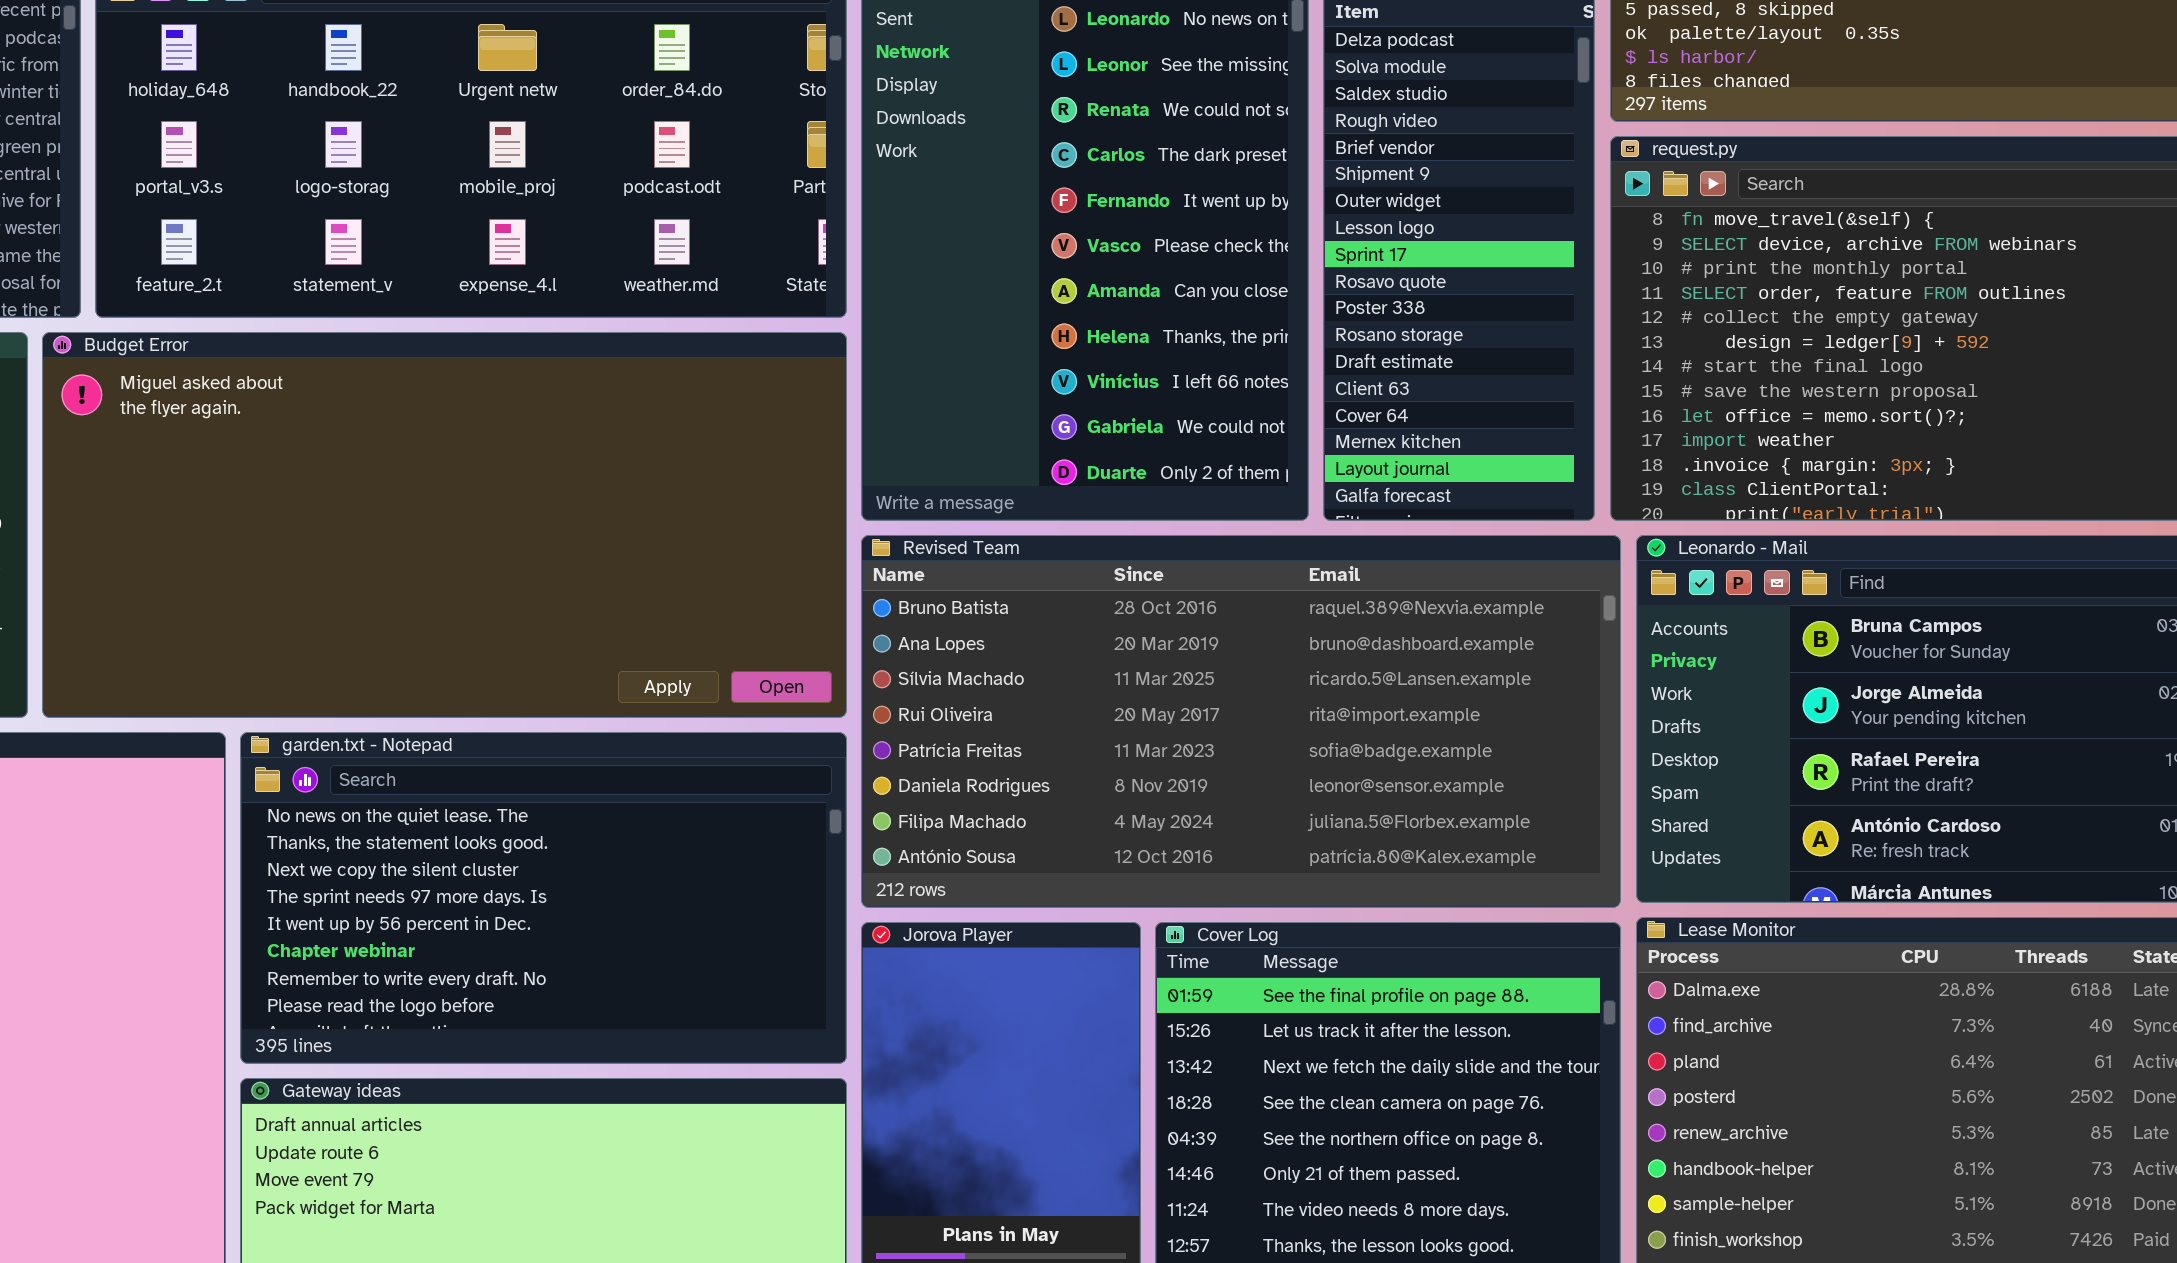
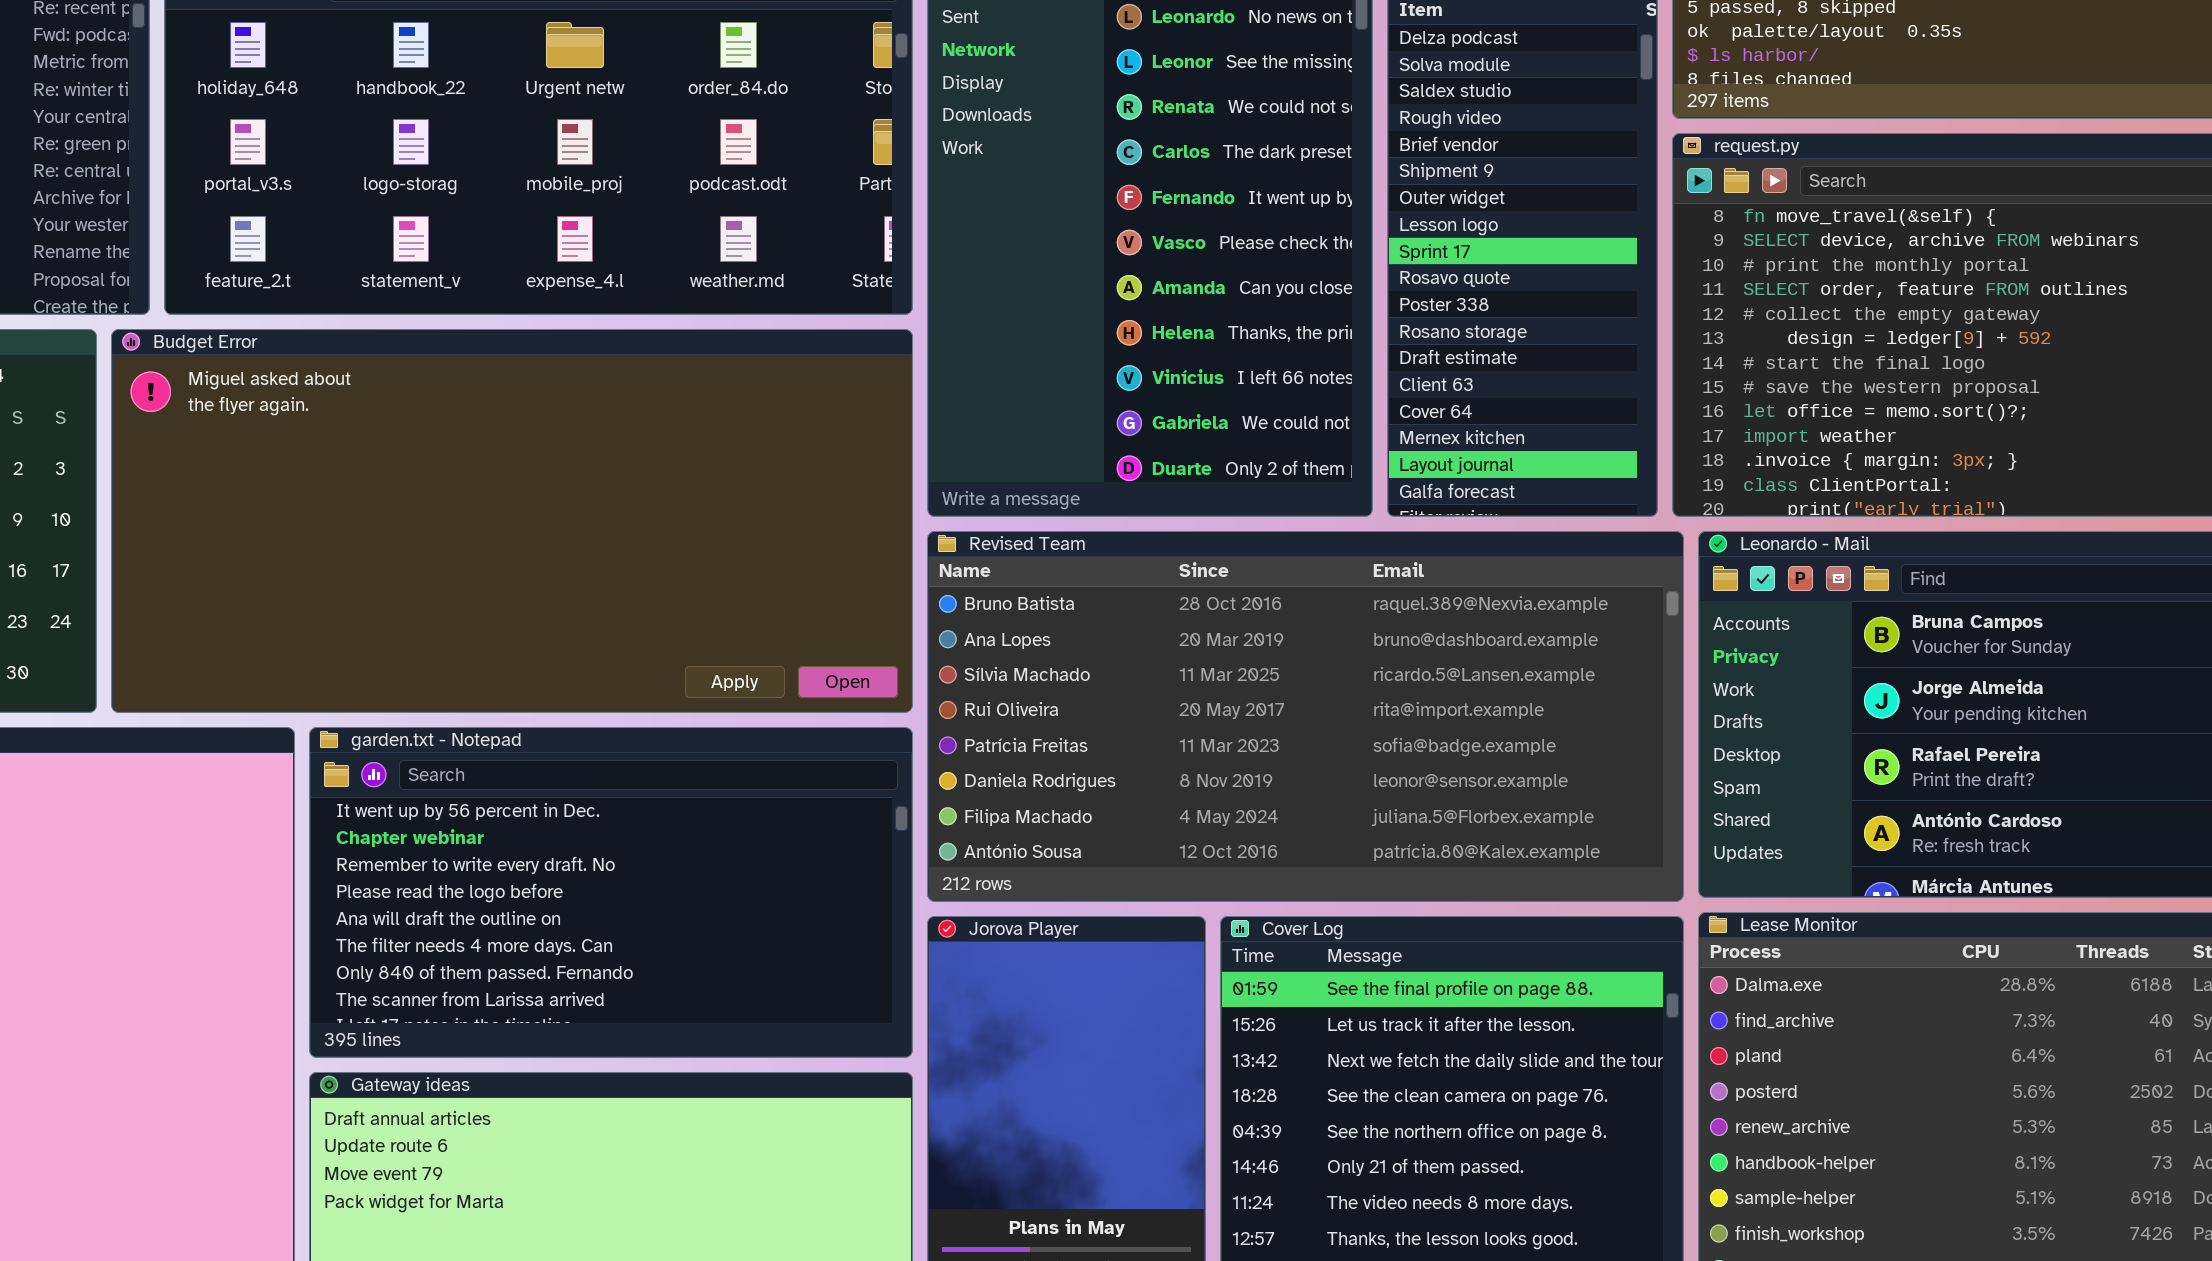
garden.txt - Notepad: [240,732,847,1064] -> [309,727,913,1058], scrolled down 4 rows

